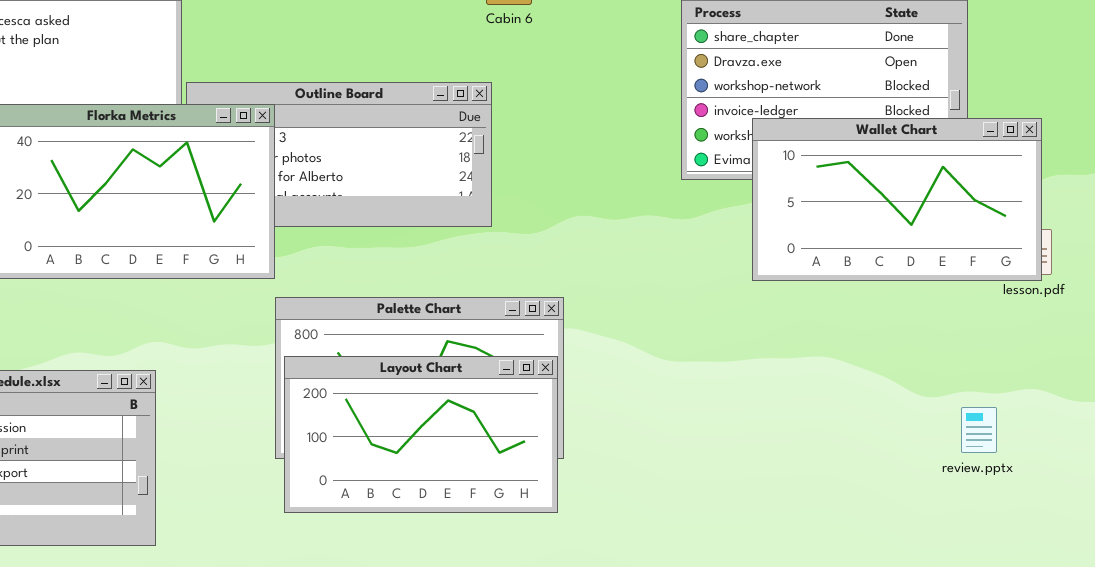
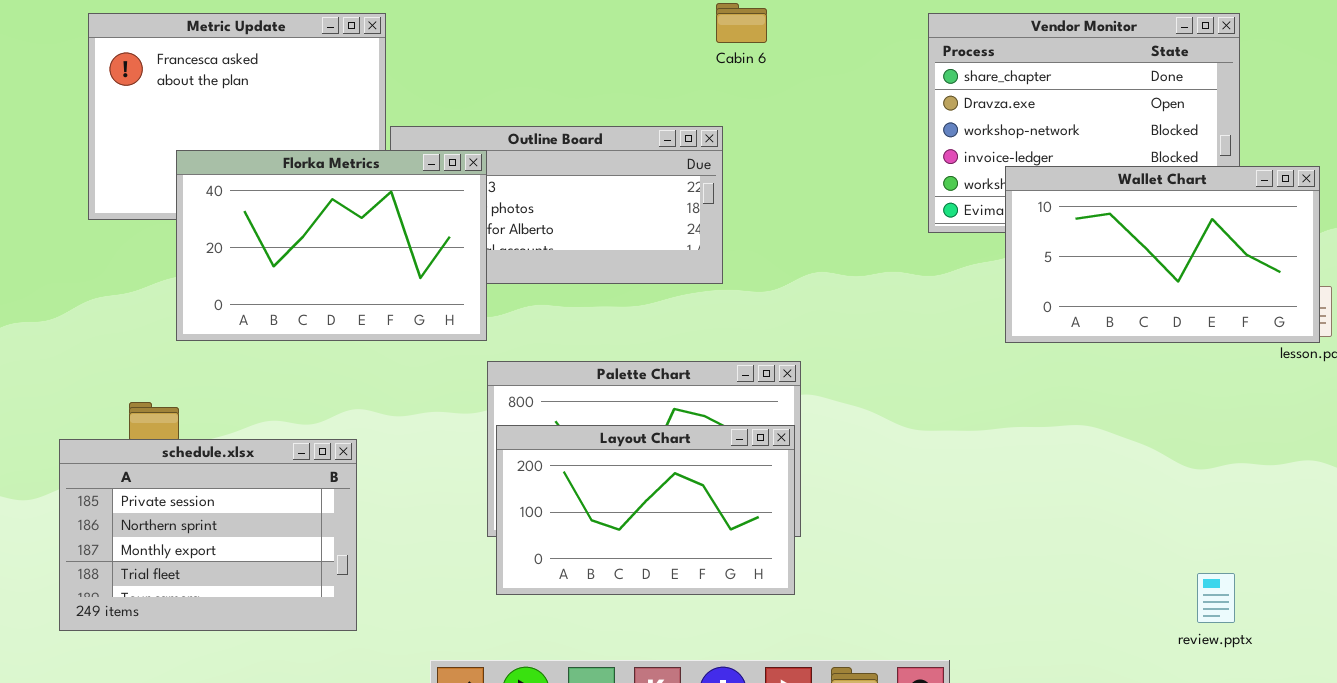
review.pptx: [961,407,997,453] -> [1197,573,1235,623], moved

